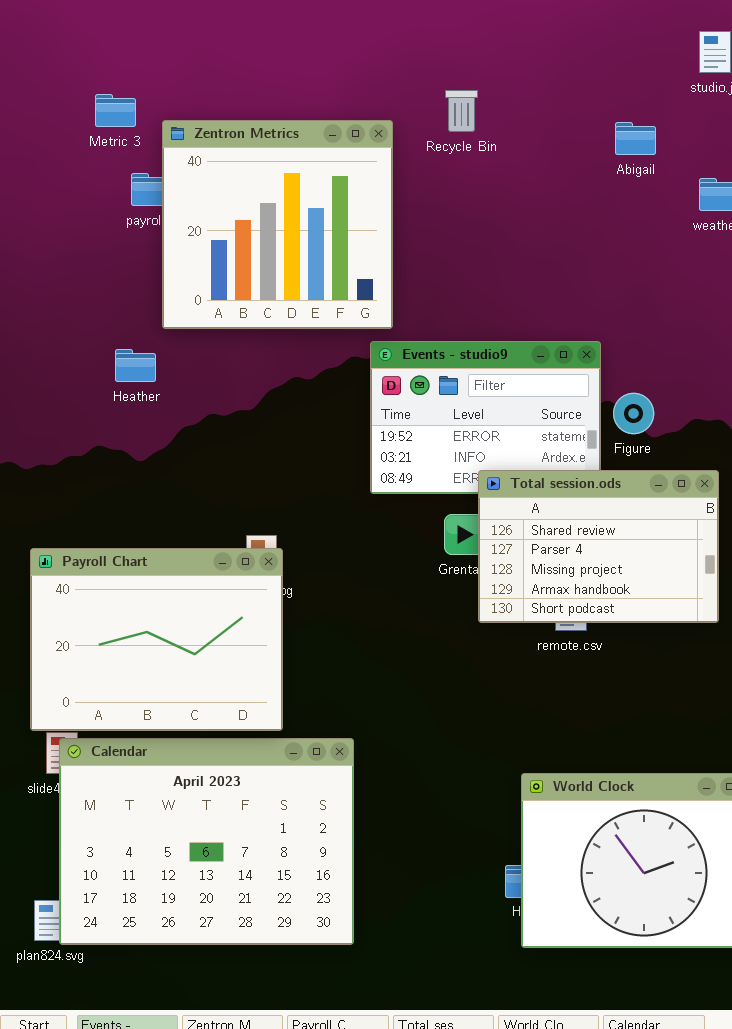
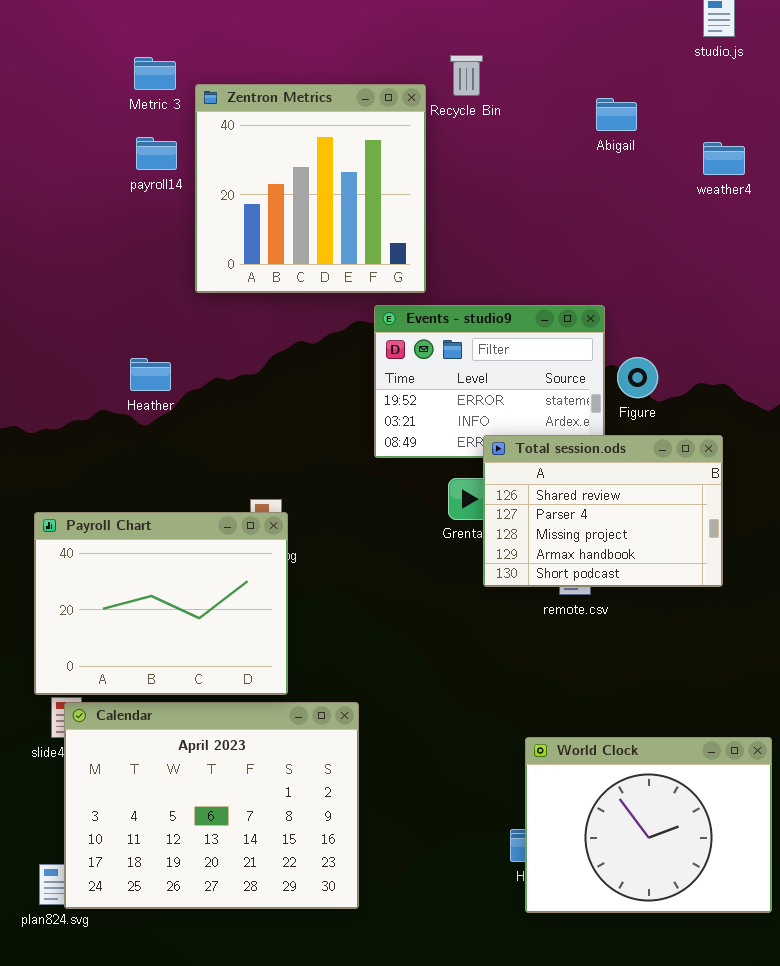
Metric 3: [95,94,136,127] -> [134,57,176,90], moved
Zentron Metrics: [162,120,393,329] -> [195,84,426,293], moved
Abigail: [615,122,656,155] -> [596,98,637,131], moved
Heather: [115,349,156,382] -> [130,358,171,391], moved

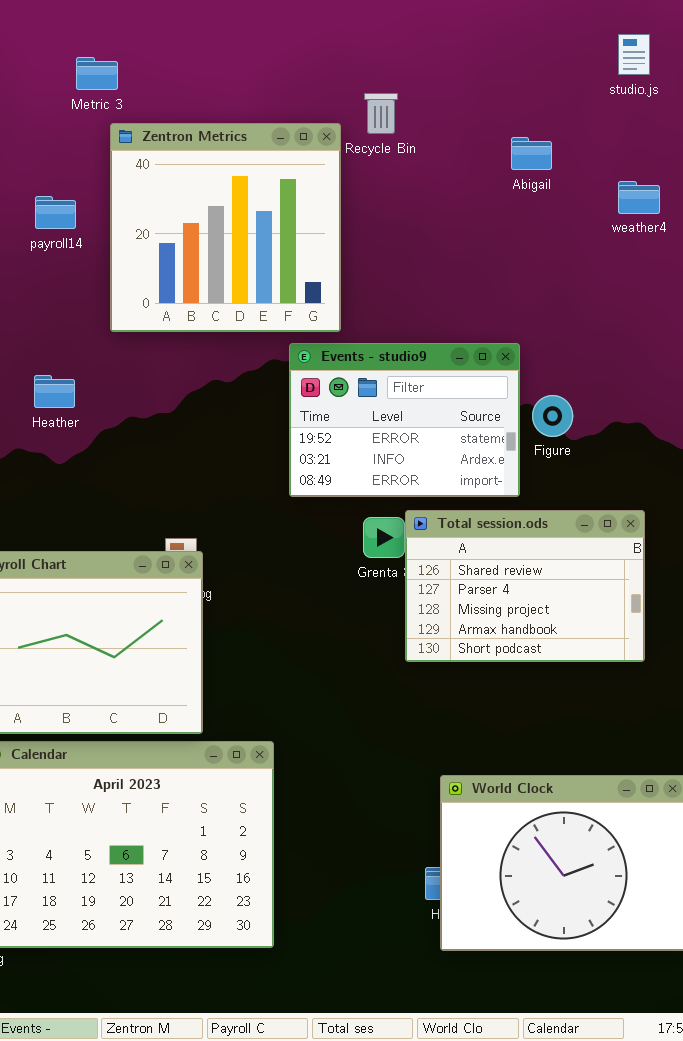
Metric 3: [134,57,176,90] -> [76,57,118,90], moved
payroll14: [136,137,177,170] -> [35,196,76,229], moved
Heather: [130,358,171,391] -> [34,375,75,408], moved
Total session.ods: [483,435,723,587] -> [405,510,645,662], moved

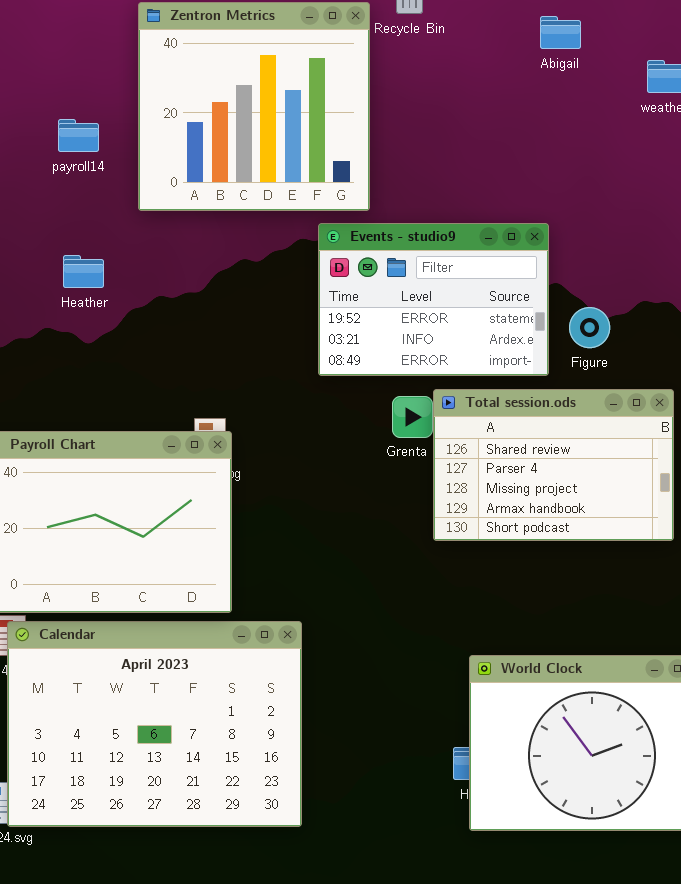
payroll14: [35,196,76,229] -> [58,119,99,152], moved
Figure: [532,395,573,437] -> [569,307,610,348], moved

